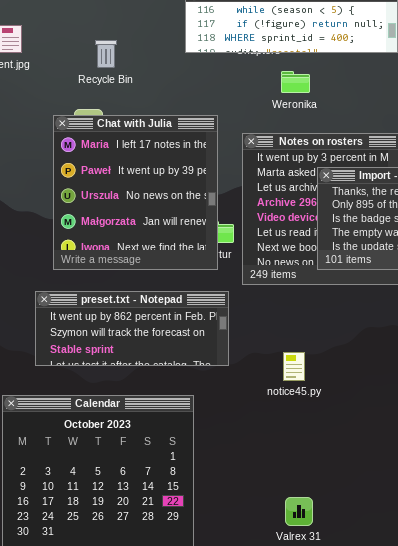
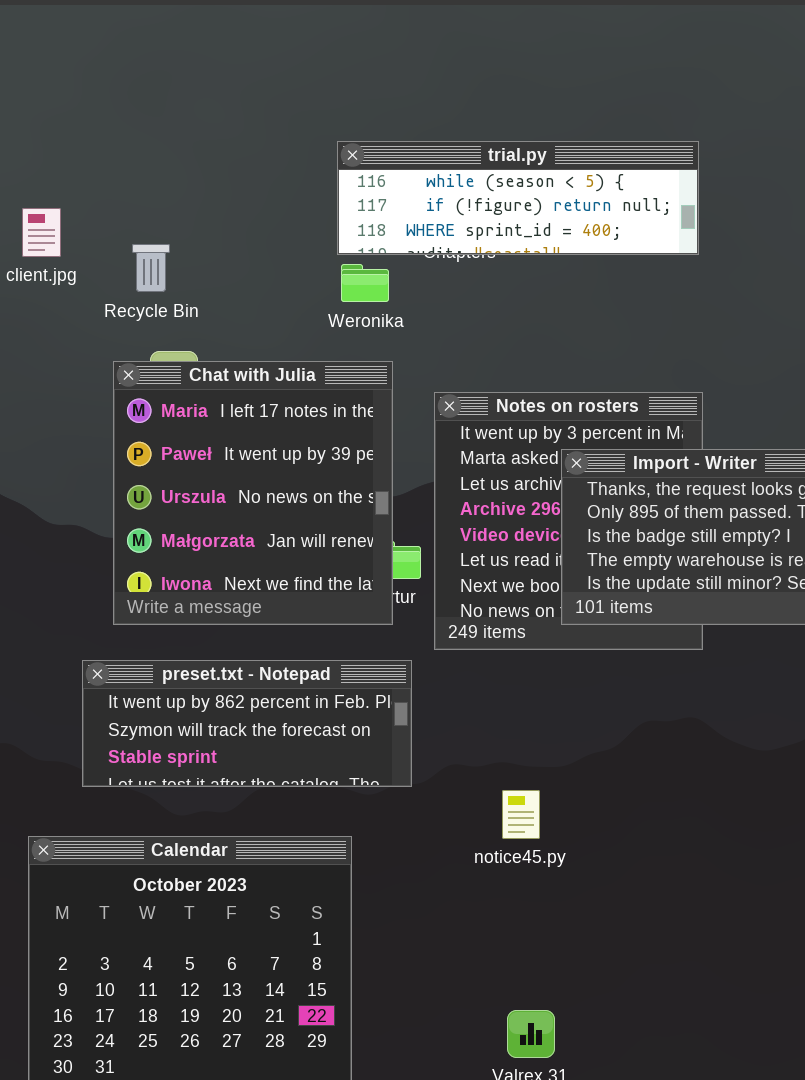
Recycle Bin: [95,40,117,68] -> [132,244,170,292], moved
Weronika: [281,71,310,93] -> [341,264,389,302], moved
notice45.py: [283,352,305,381] -> [502,790,540,839], moved

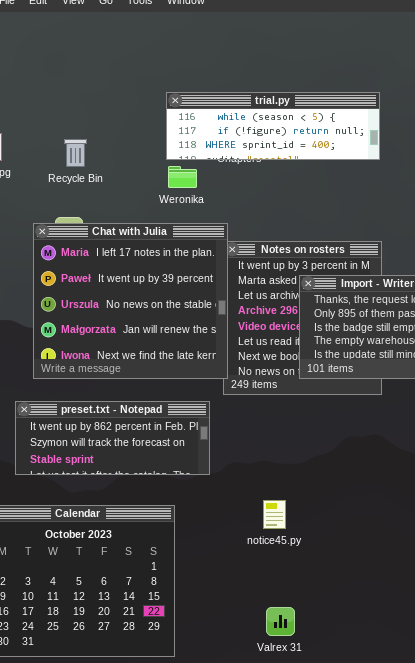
Recycle Bin: [132,244,170,292] -> [64,139,87,167], moved
Chat with Julia: [113,361,393,625] -> [33,223,228,379], resized
notice45.py: [502,790,540,839] -> [263,500,286,529], moved

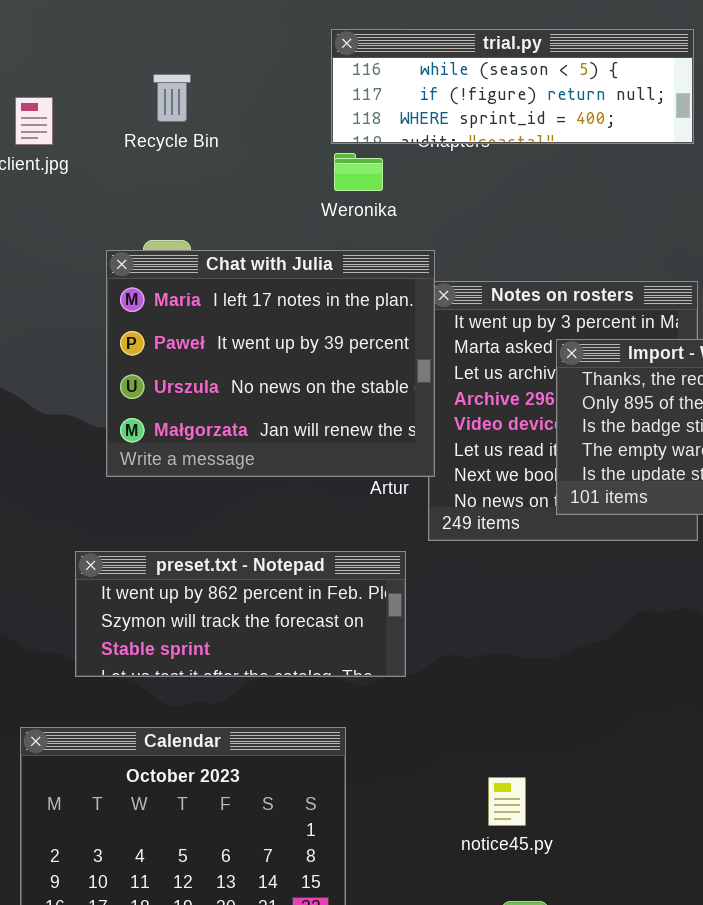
Recycle Bin: [64,139,87,167] -> [153,74,191,122], moved
Chat with Julia: [33,223,228,379] -> [106,250,435,477], resized
notice45.py: [263,500,286,529] -> [488,777,526,826], moved

